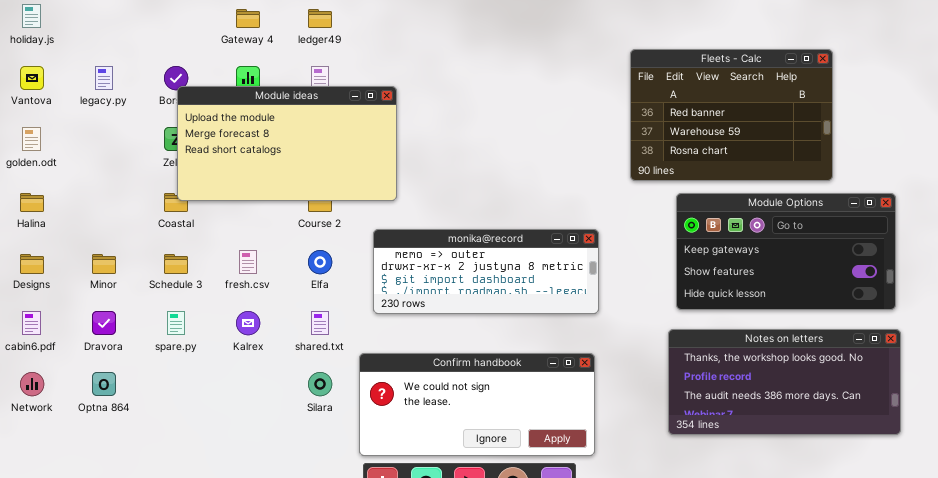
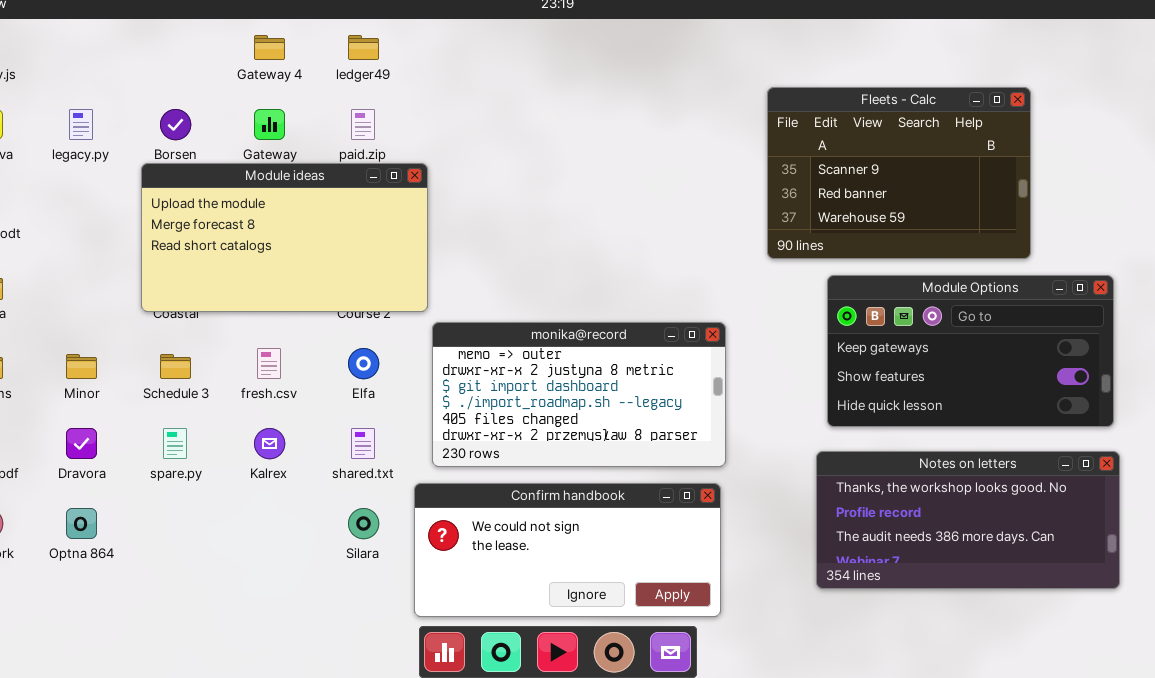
Fleets - Calc: [630,49,833,181] -> [767,87,1031,259], scrolled up 1 row
Module ideas: [177,86,397,201] -> [141,163,428,312], moved
monika@record: [373,229,599,314] -> [432,322,726,467], resized

